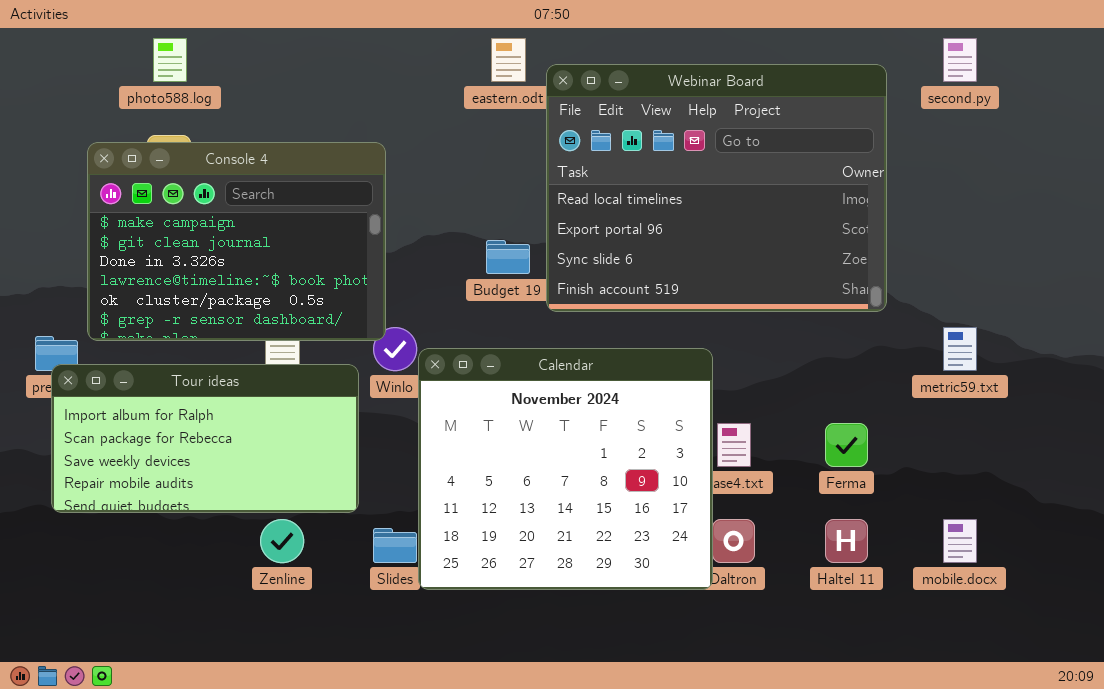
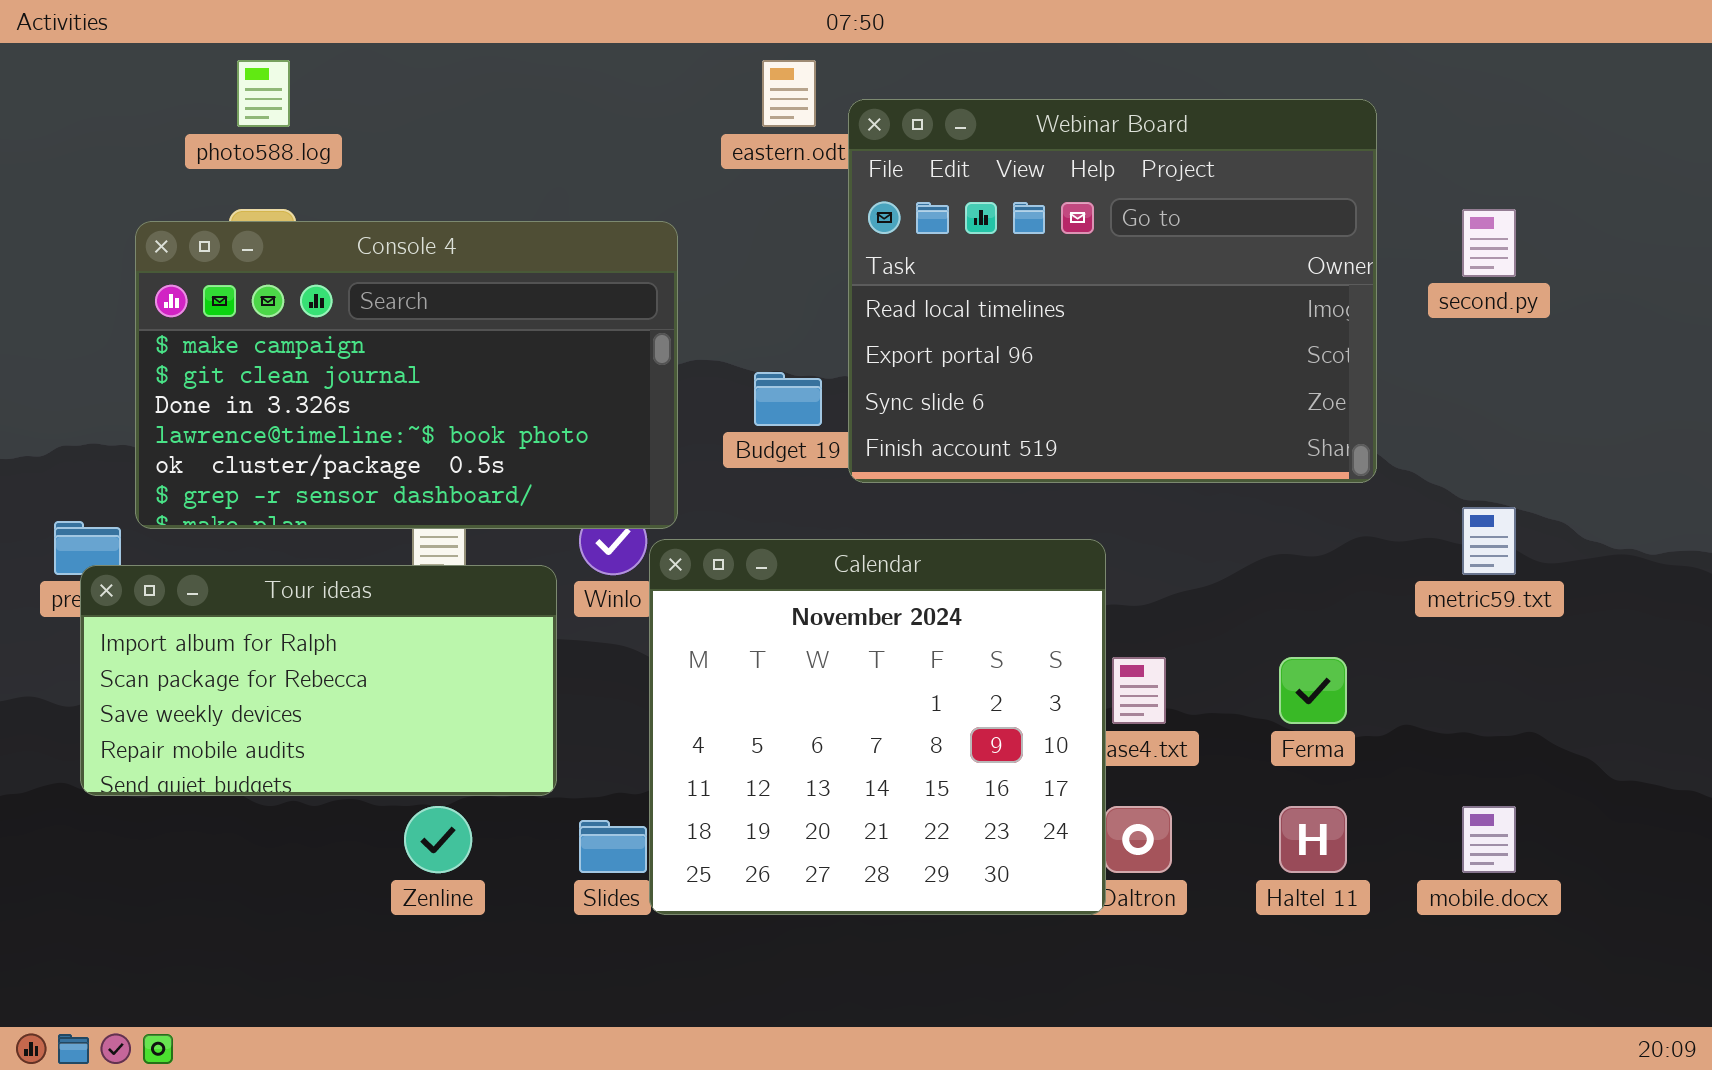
second.py: [943,38,977,82] -> [1462,209,1516,277], moved
Console 4: [87,142,386,341] -> [135,221,678,529], resized

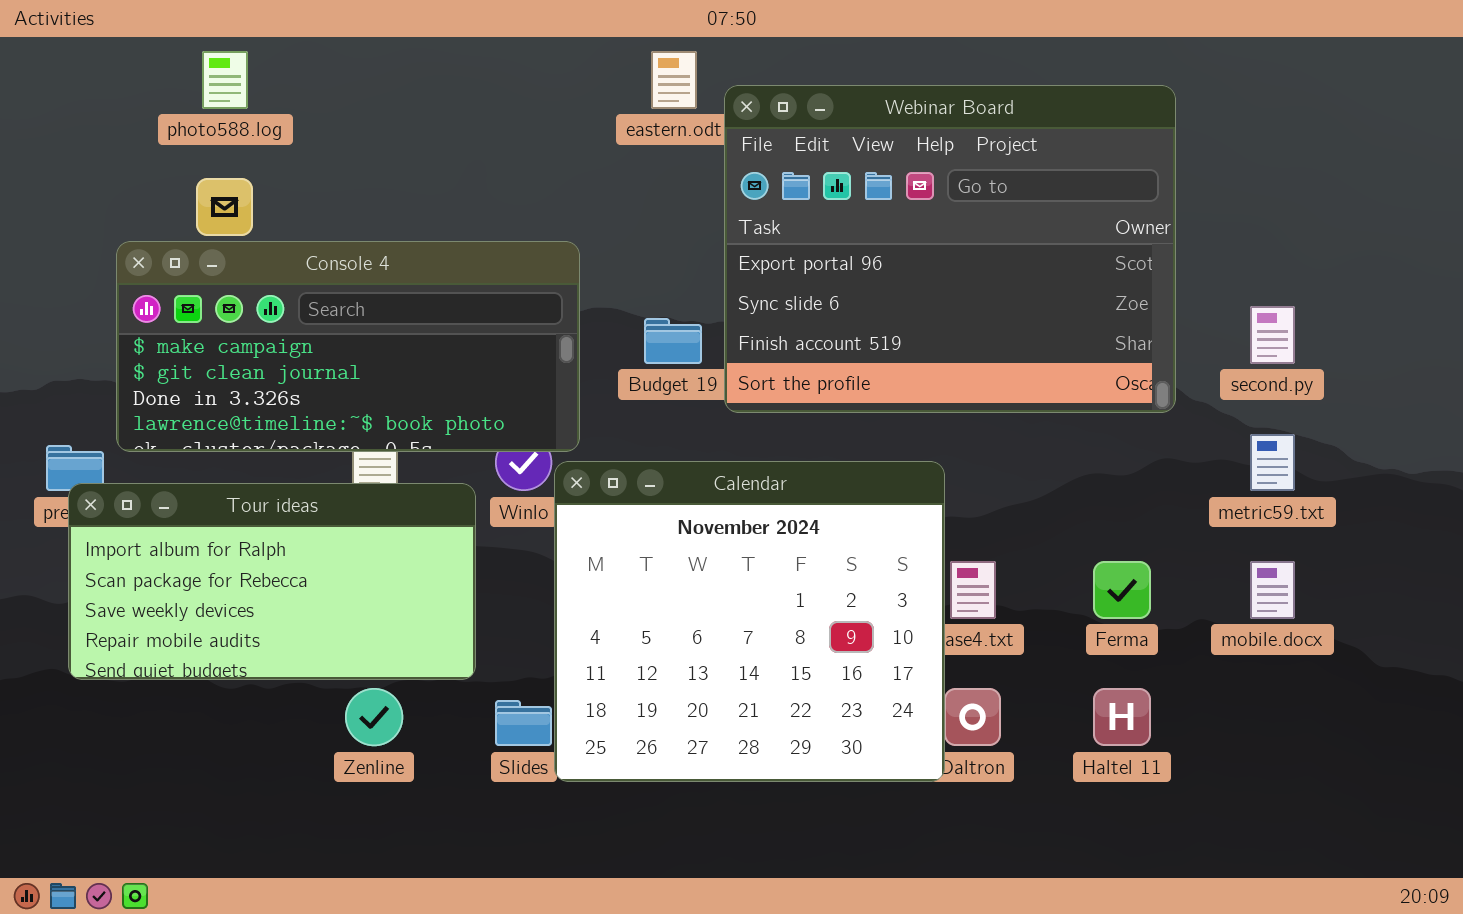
Webinar Board: [848,99,1377,483] -> [724,85,1176,413], scrolled down 1 row
second.py: [1462,209,1516,277] -> [1250,306,1295,364], moved
Console 4: [135,221,678,529] -> [116,241,580,452], resized
mobile.docx: [1462,806,1516,873] -> [1250,561,1295,619], moved

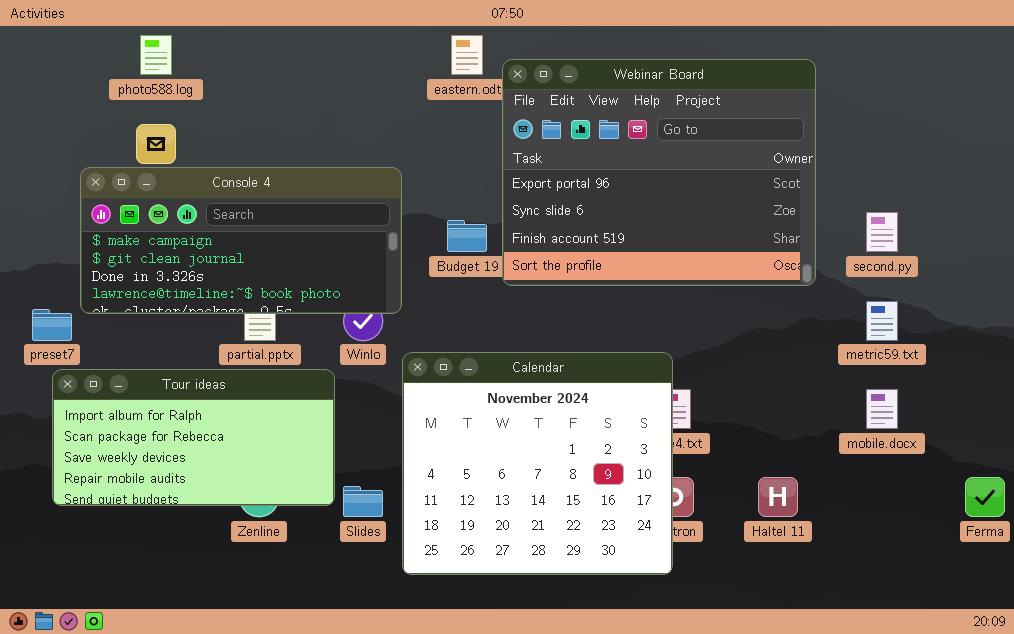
Calendar: [554,461,945,782] -> [402,352,673,575], moved
Tour ideas: [68,483,476,680] -> [52,369,335,506], moved
Ferma: [1093,561,1151,619] -> [965,477,1005,517], moved

